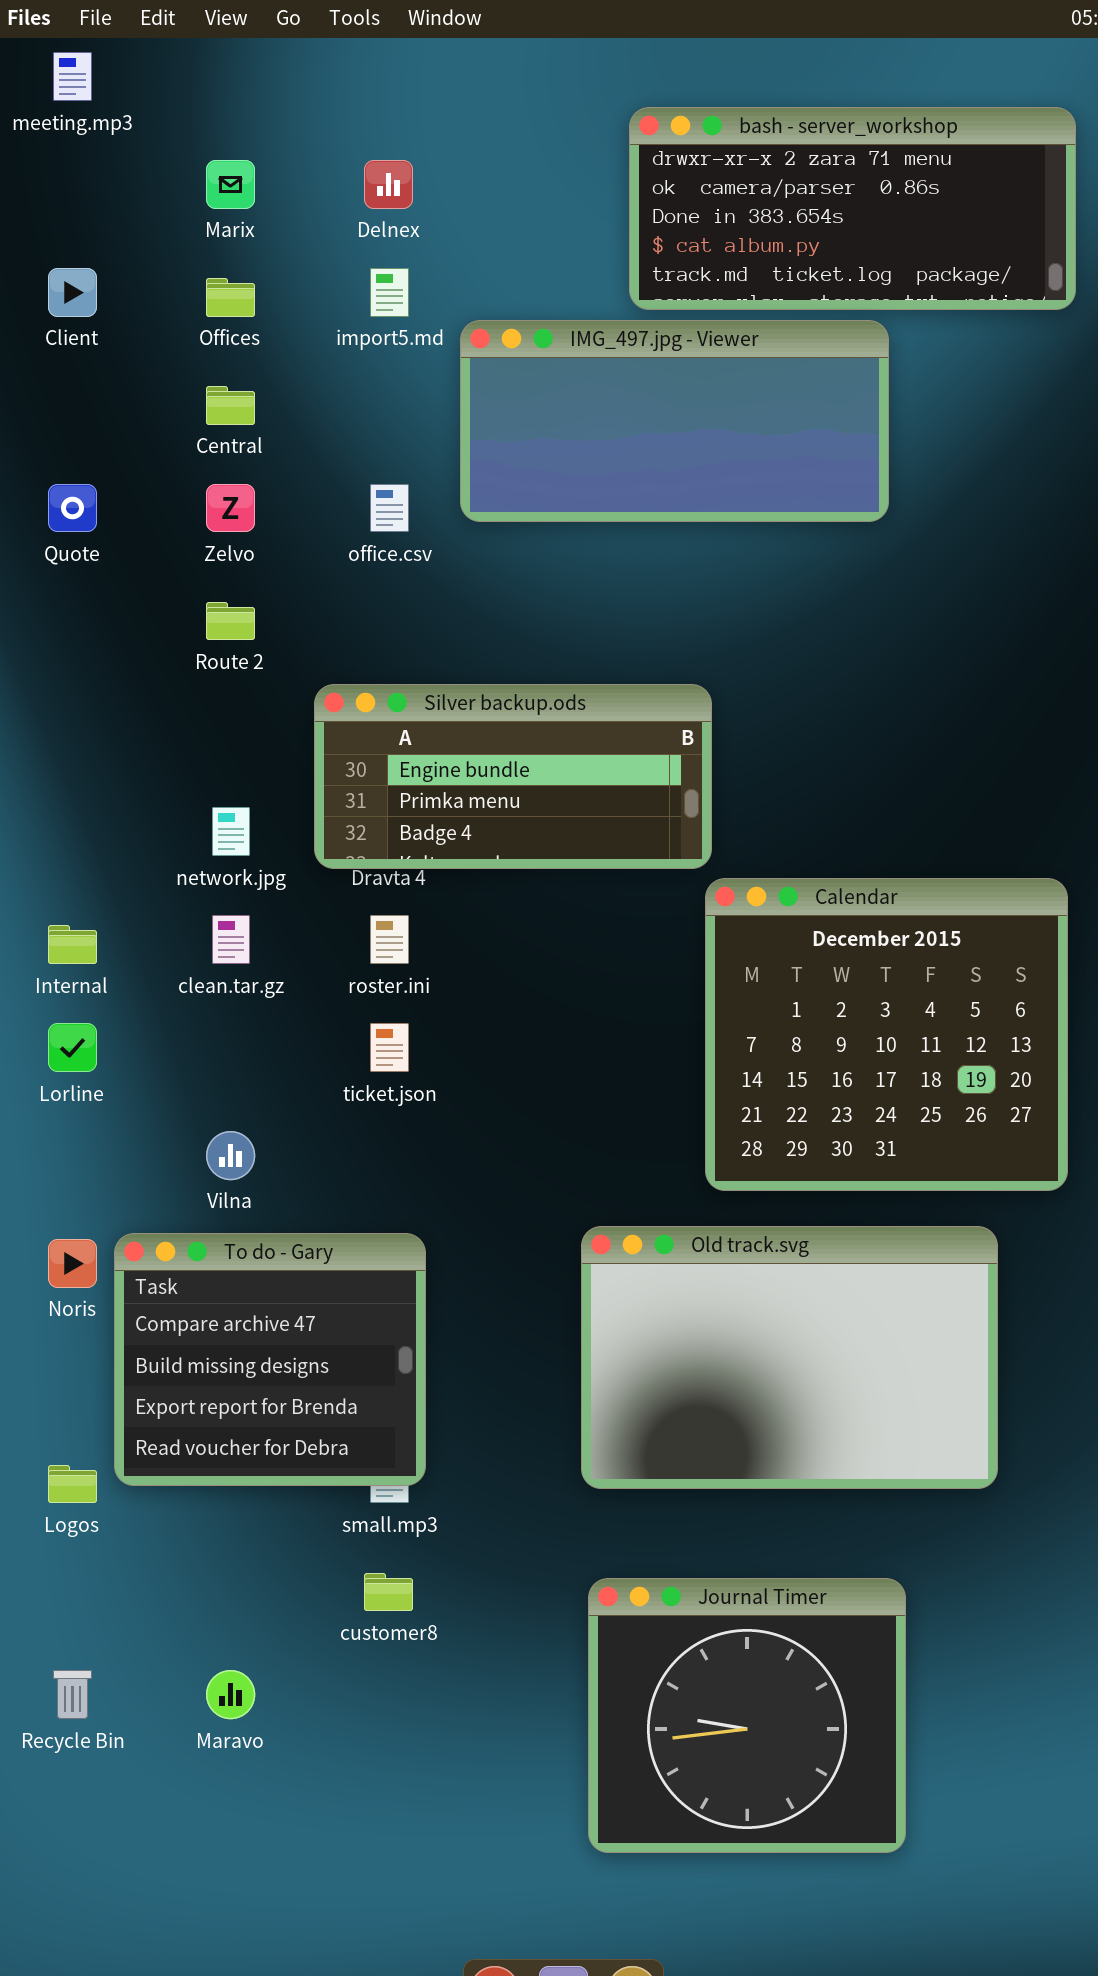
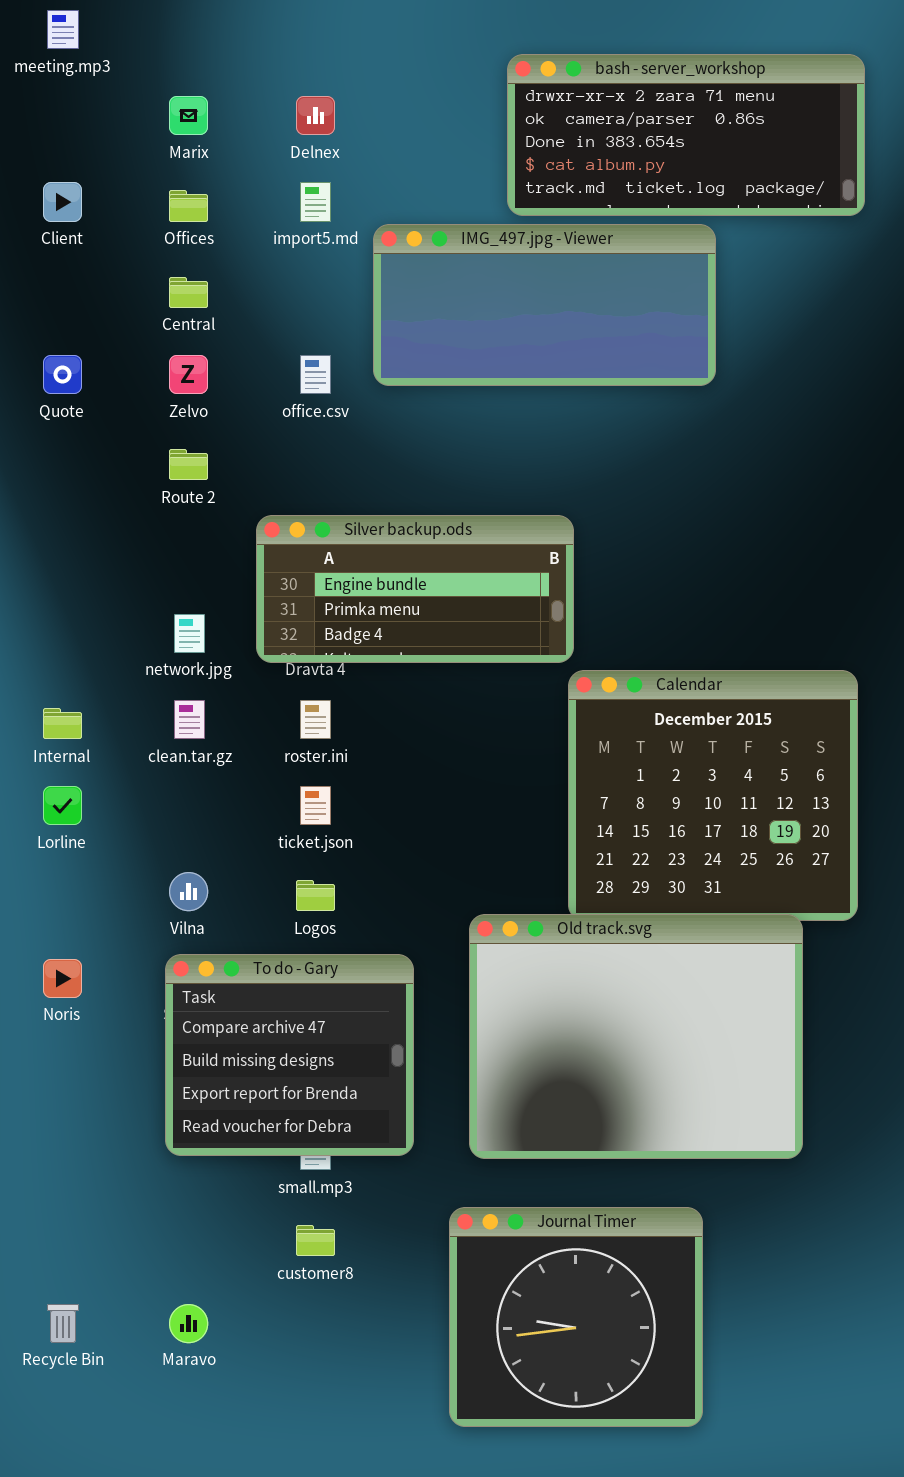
Old track.svg: [581,1226,998,1489] -> [469,914,803,1159], resized
To do - Gary: [114,1233,426,1486] -> [165,954,414,1156], moved
Logos: [48,1465,97,1503] -> [296,880,335,911], moved
Journal Timer: [588,1578,906,1853] -> [449,1207,703,1427], moved

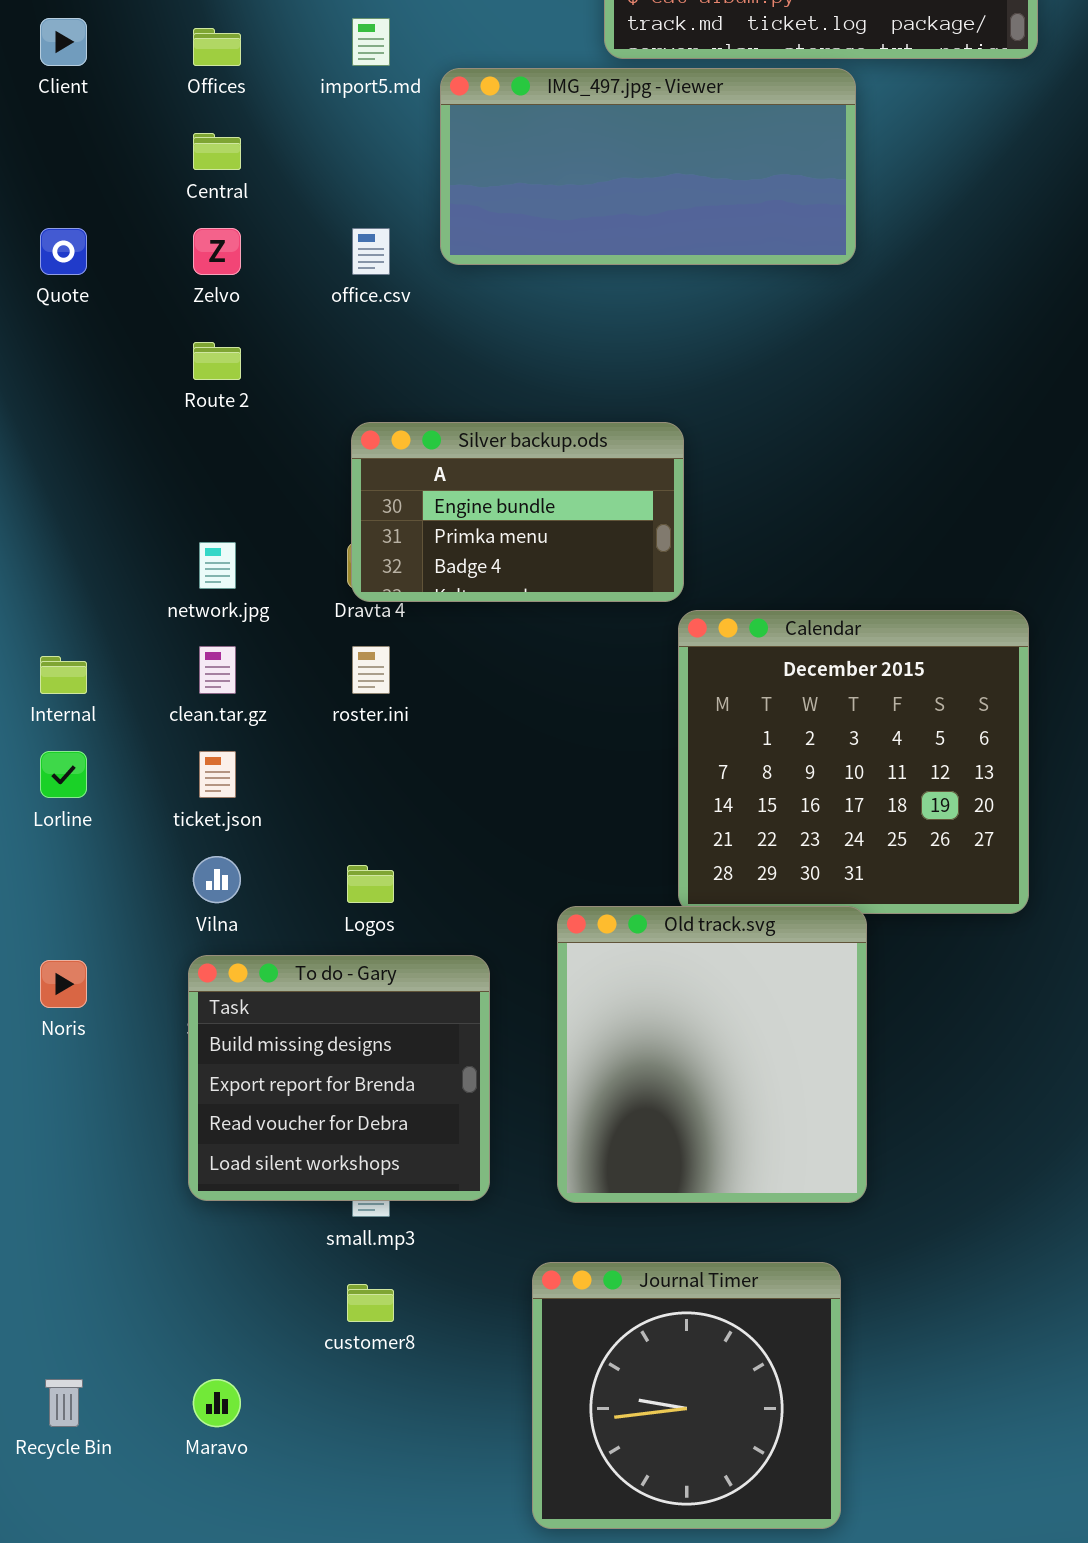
Silver backup.ods: [256,515,574,663] -> [351,422,684,602], resized
ticket.json: [300,786,331,825] -> [199,751,236,798], moved
Old track.svg: [469,914,803,1159] -> [557,906,867,1203], resized
To do - Gary: [165,954,414,1156] -> [188,955,490,1201], scrolled down 1 row

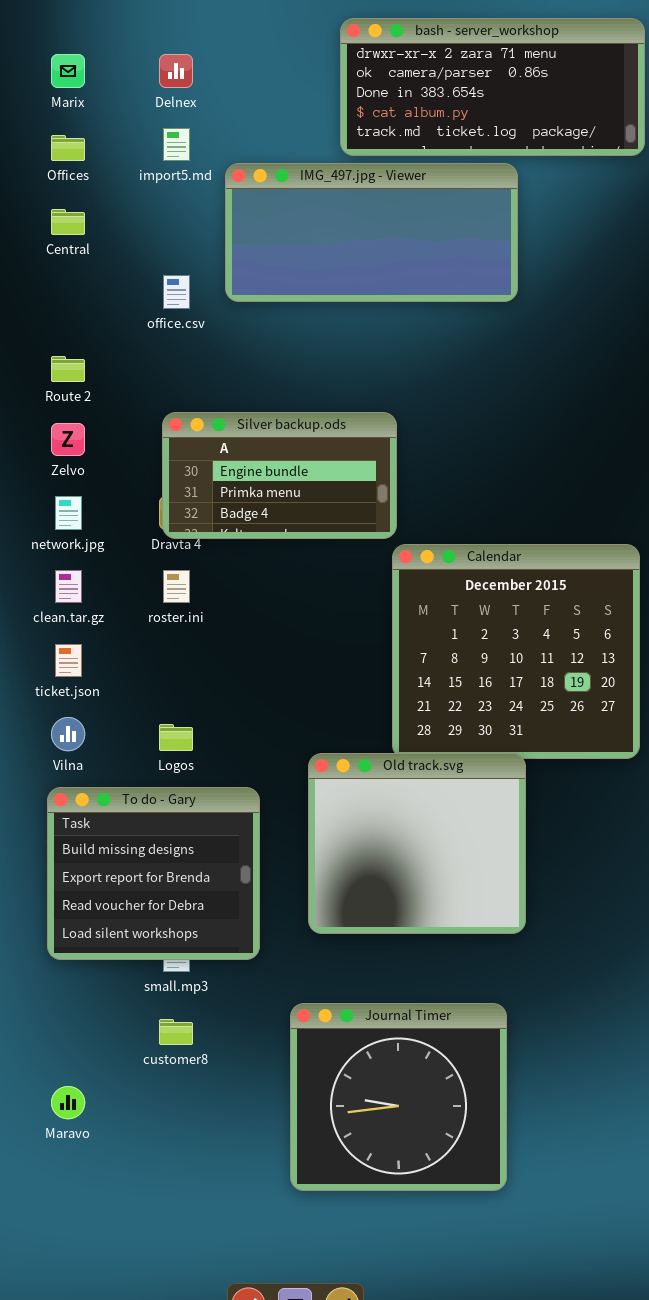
Zelvo: [193,228,241,275] -> [51,423,85,456], moved
Old track.svg: [557,906,867,1203] -> [308,753,526,934], resized

